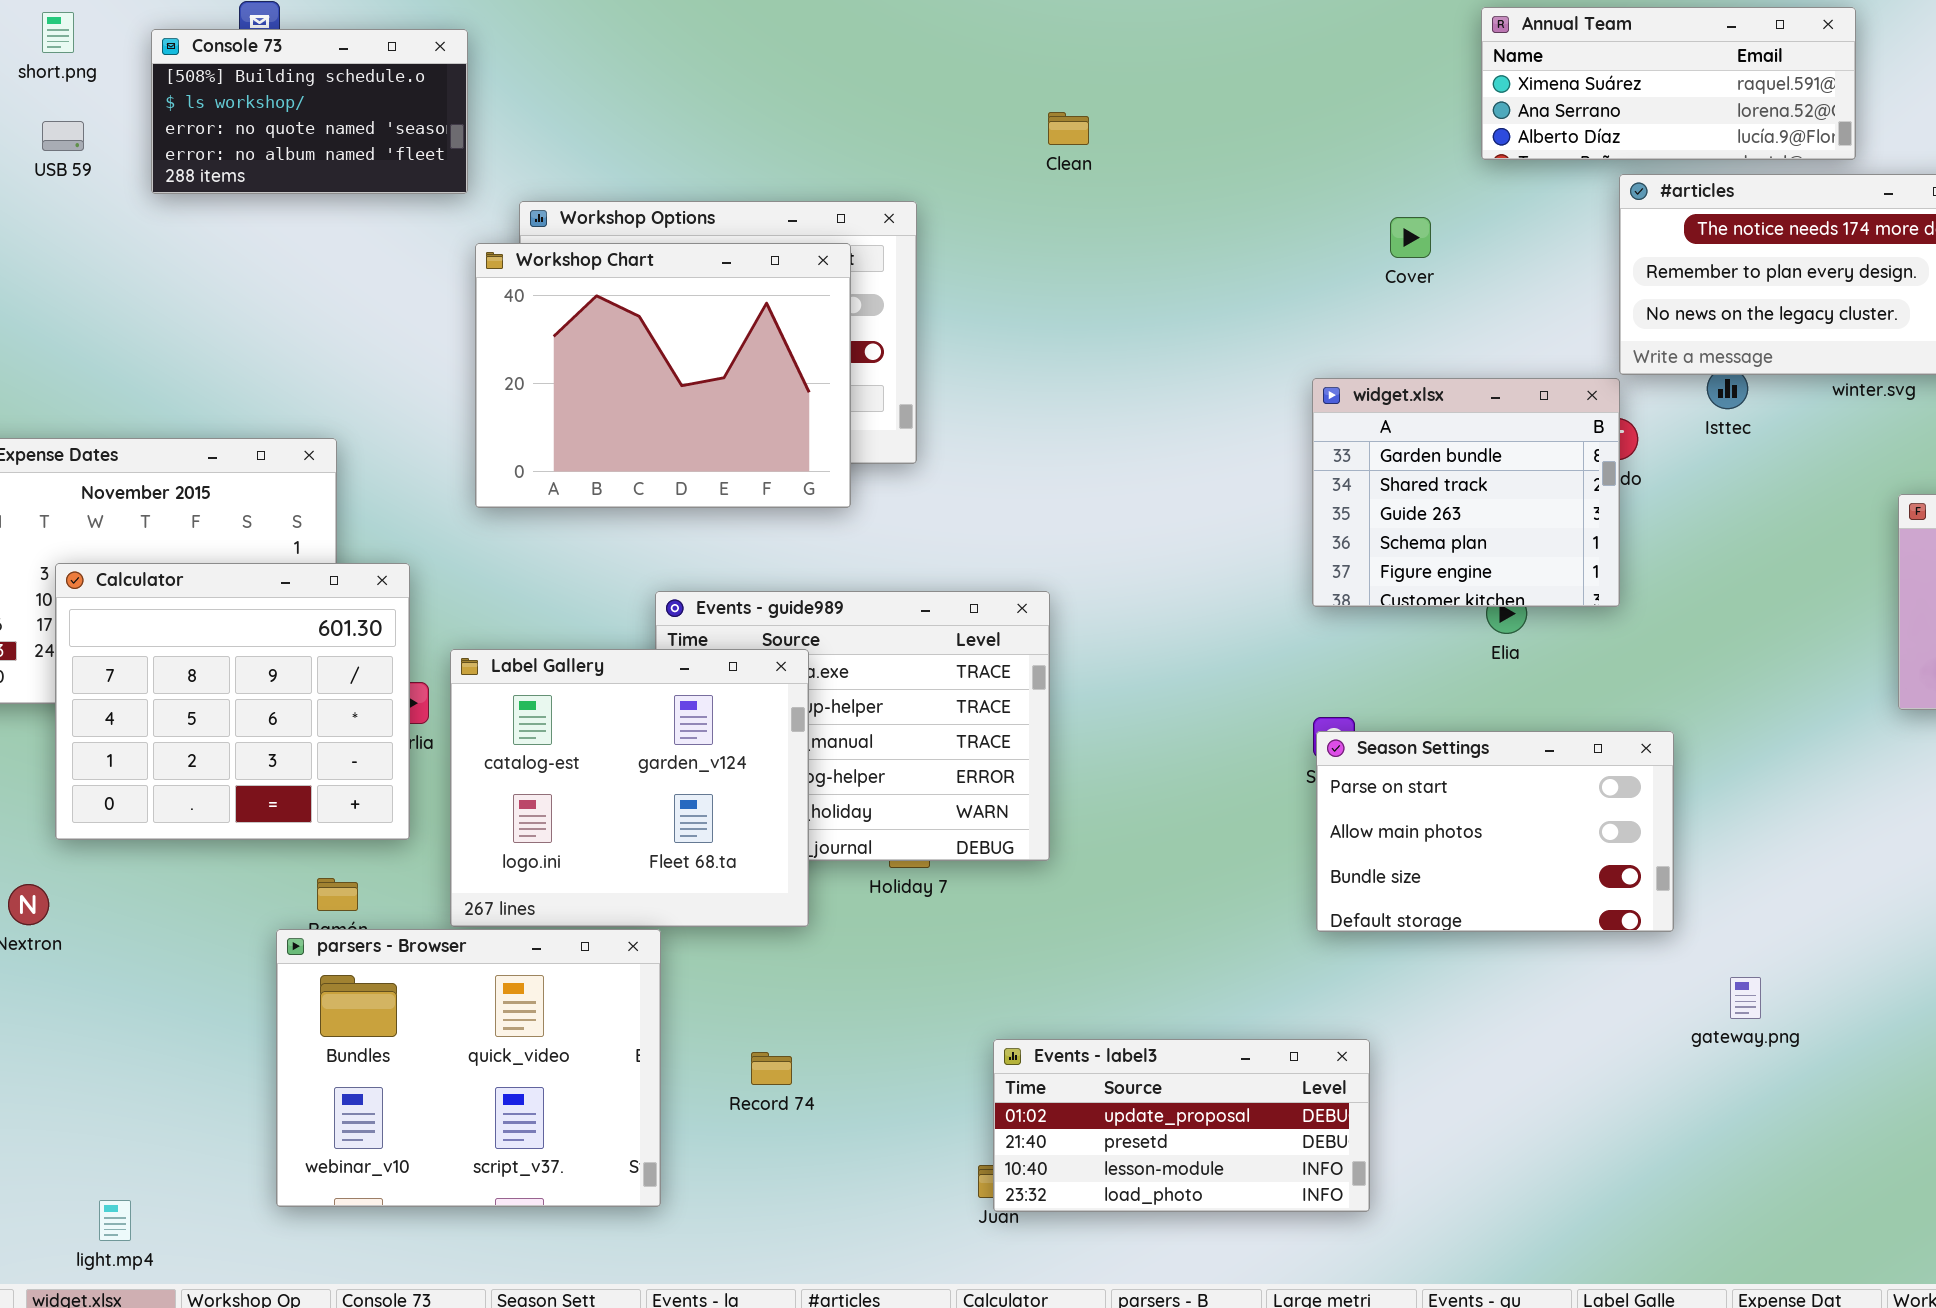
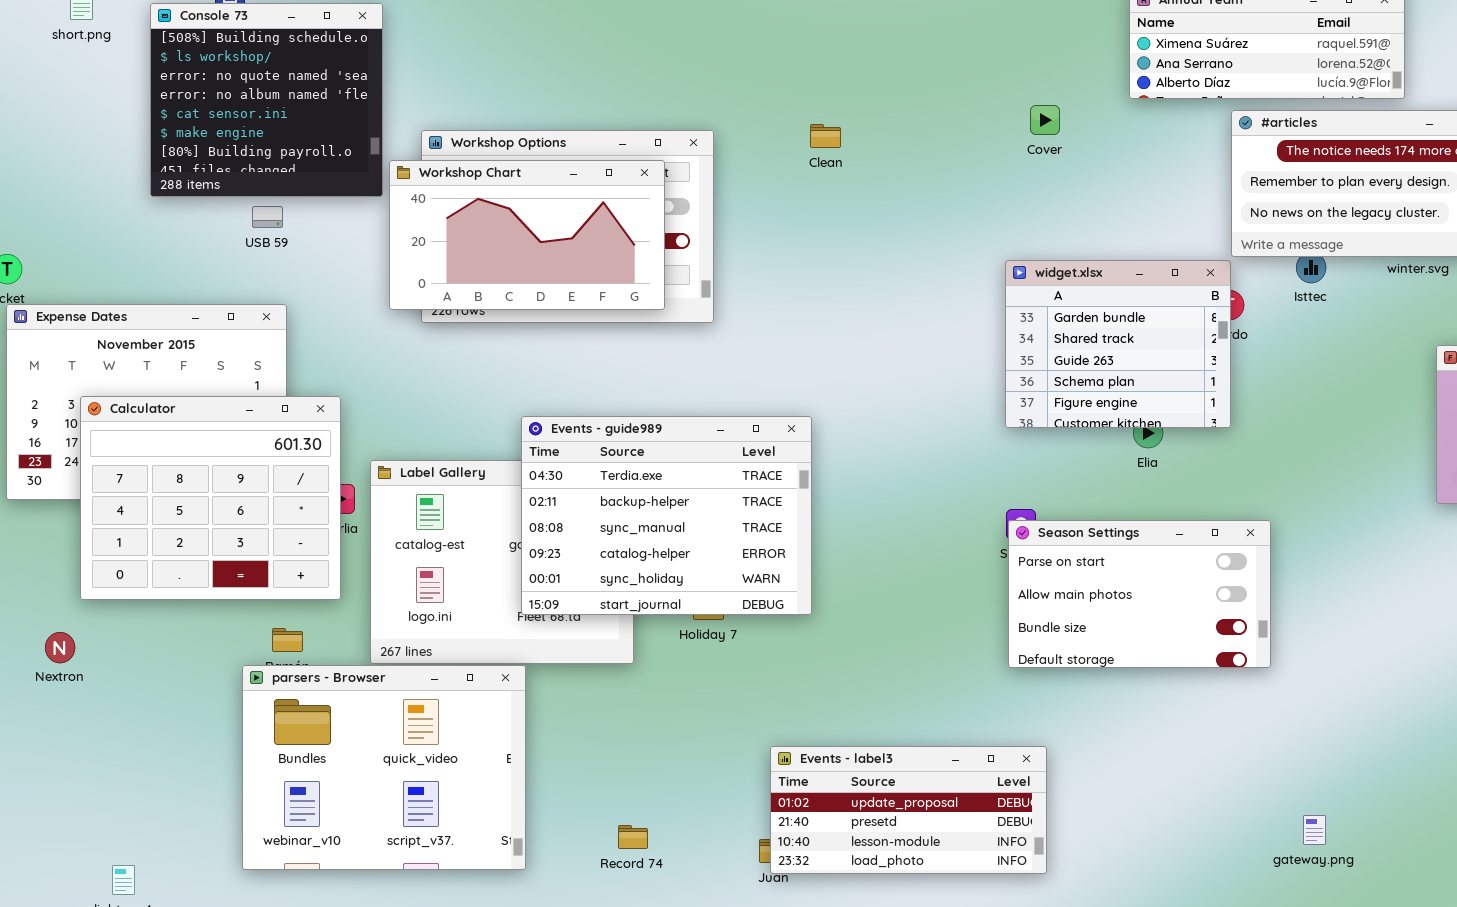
Console 73: [151,29,468,194] -> [150,3,383,197], resized
Clean: [1048,112,1089,145] -> [810,124,841,148], moved
USB 59: [42,121,84,151] -> [252,206,283,228], moved
Cover: [1390,217,1431,258] -> [1030,105,1060,135], moved
Workshop Chart: [475,243,851,508] -> [389,160,665,310], resized
Events - guide989: [655,591,1050,861] -> [521,416,812,615], raised
gateway.png: [1730,977,1761,1019] -> [1303,815,1326,845], moved
Record 74: [751,1052,792,1085] -> [618,825,648,849], moved

